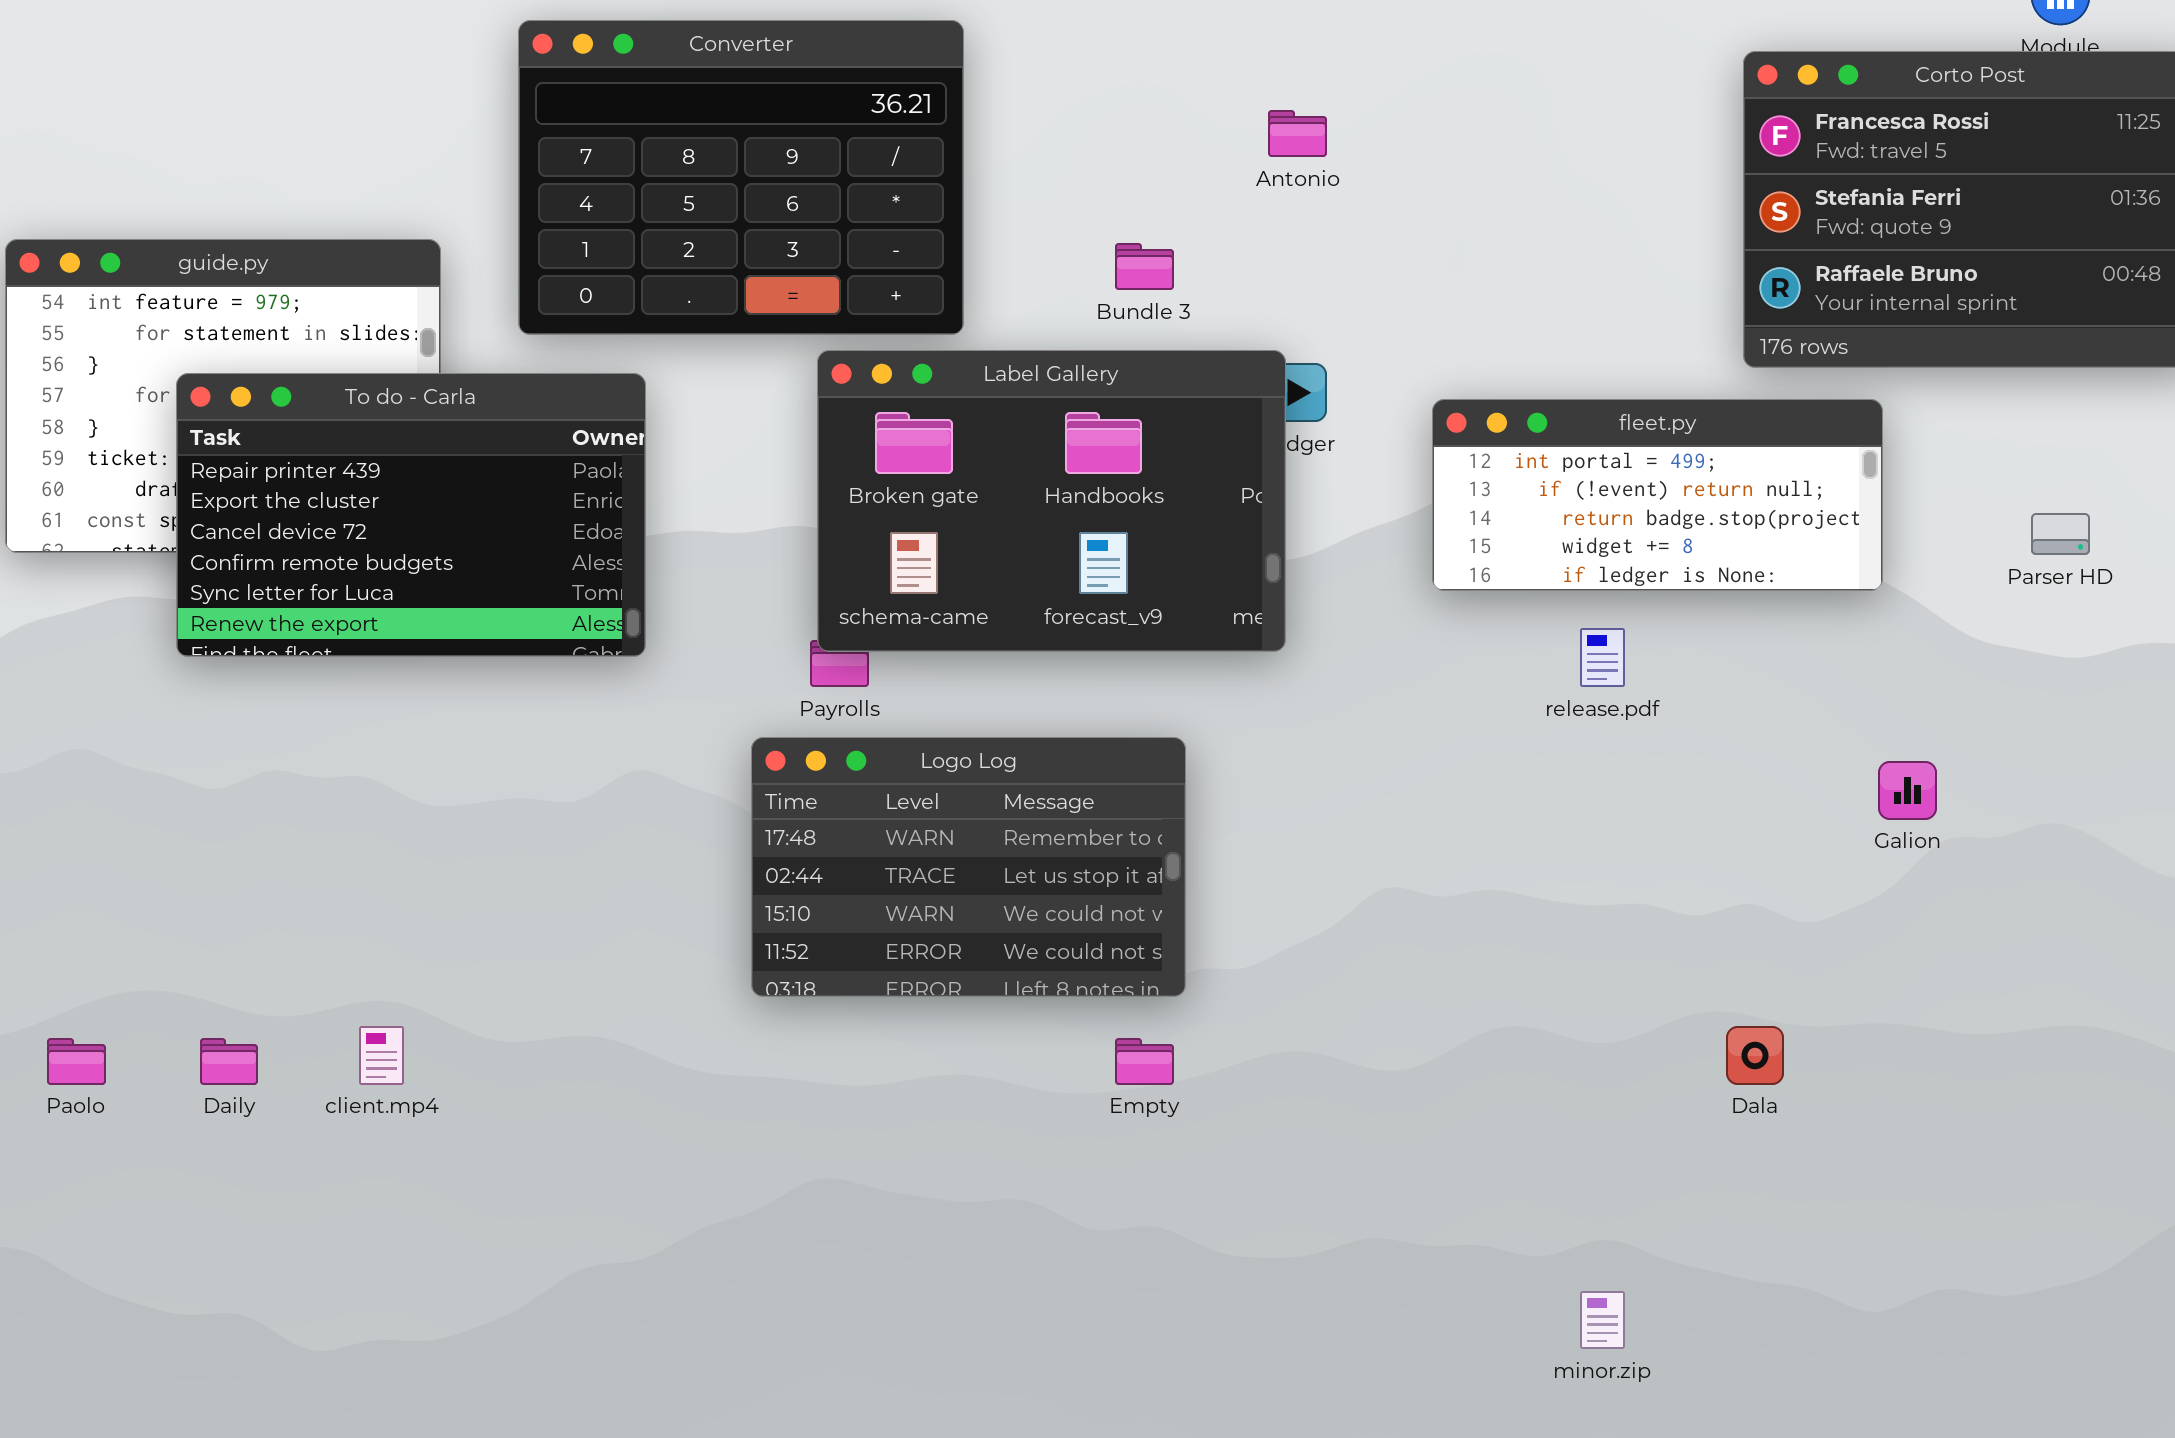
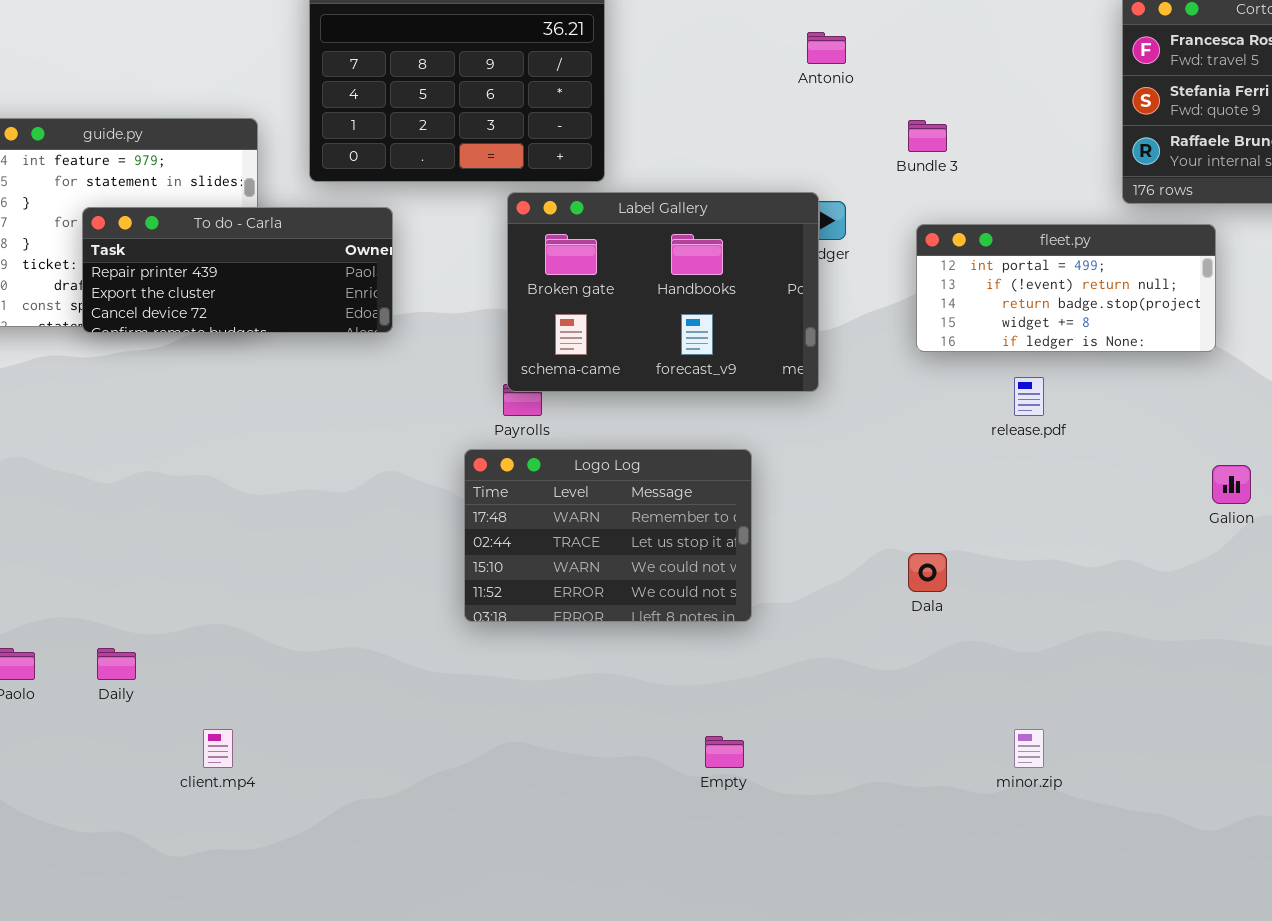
Bundle 3: [1115,243,1174,290] -> [908,120,947,152], moved
To do - Carla: [176,373,646,657] -> [82,207,393,333], resized
client.mp4: [359,1026,404,1085] -> [203,729,233,768], moved
Dala: [1726,1026,1784,1085] -> [908,553,947,592], moved
Empty: [1115,1038,1174,1085] -> [705,736,744,768], moved
minor.zip: [1580,1291,1625,1349] -> [1014,729,1044,768], moved

